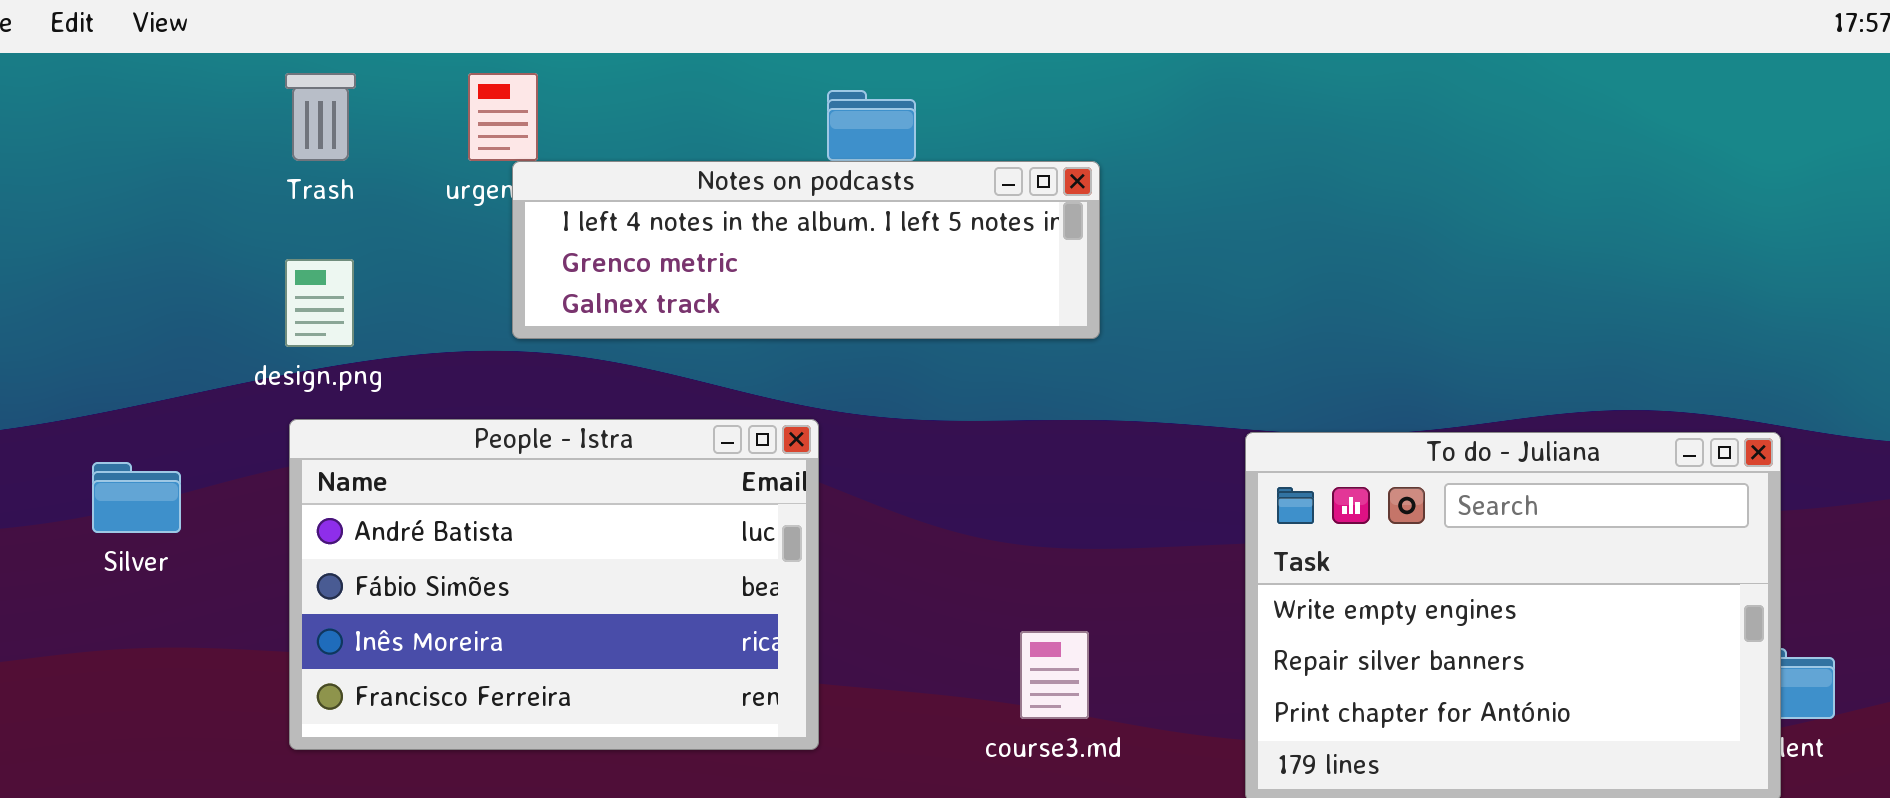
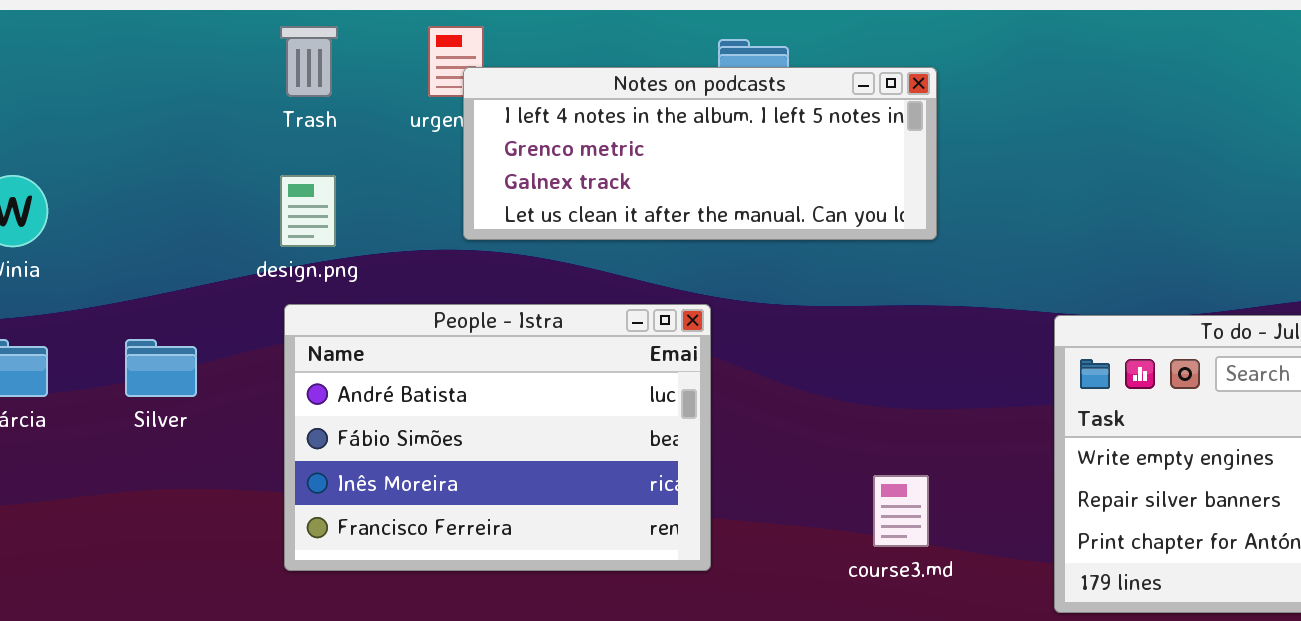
Notes on podcasts: [512,161,1100,339] -> [463,67,937,240], resized

